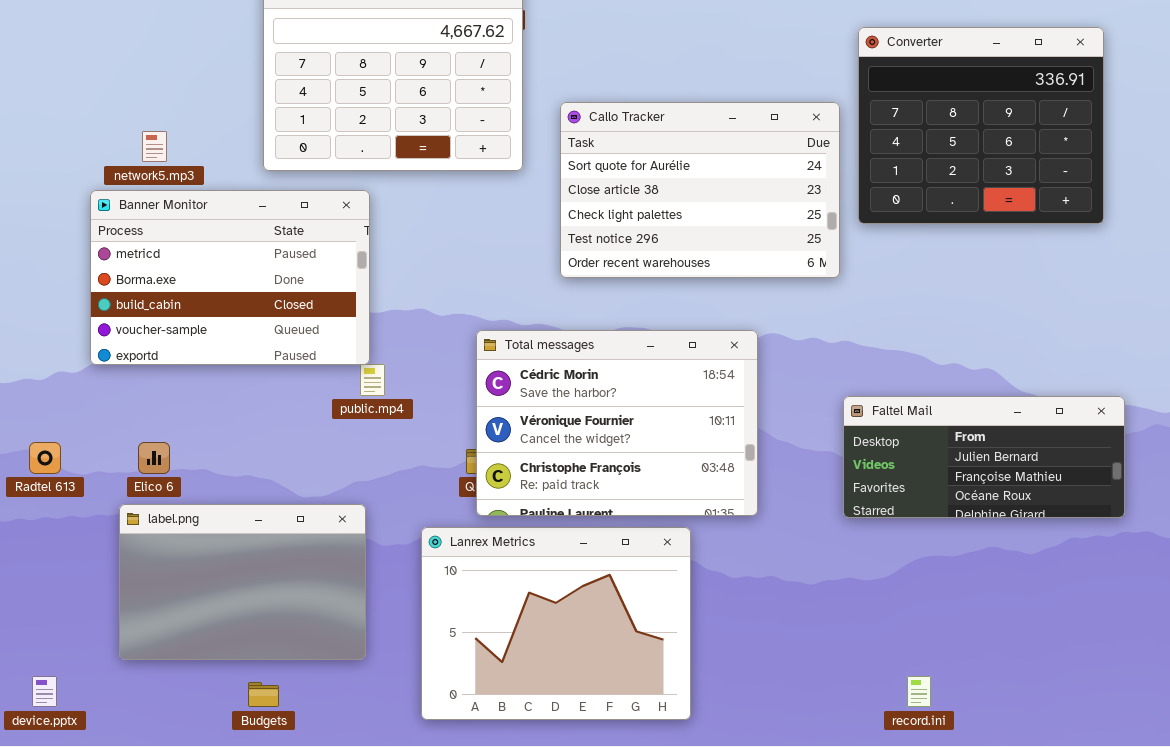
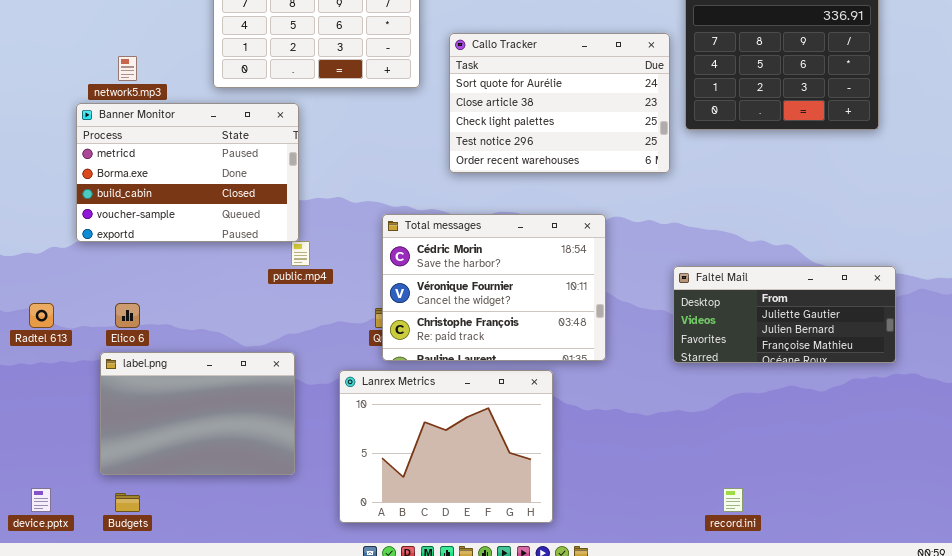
Faltel Mail: [843,396,1125,518] -> [673,266,896,363], scrolled up 1 row
Budgets: [248,682,279,707] -> [115,493,140,512], moved

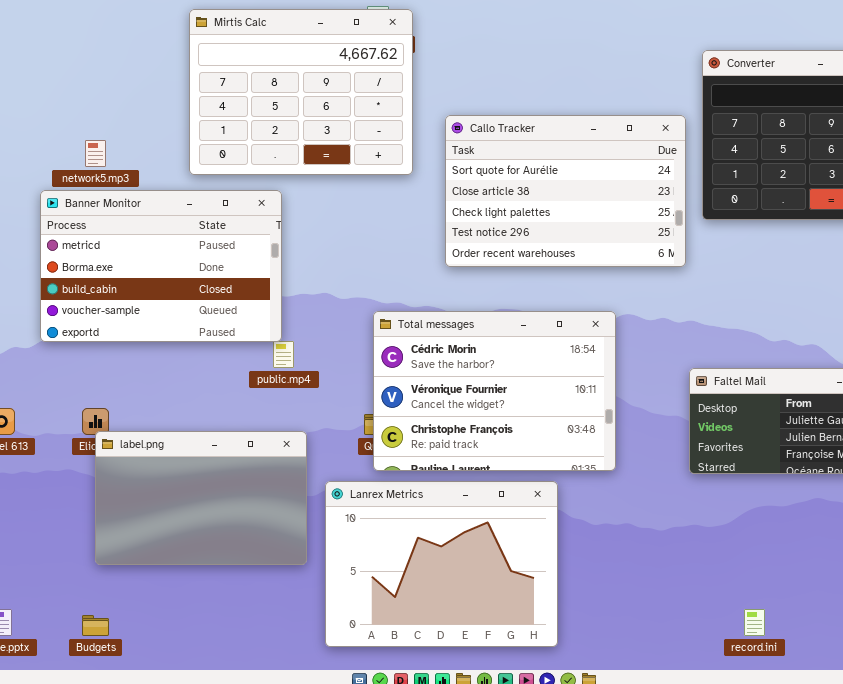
label.png: [100,352,295,475] -> [95,431,307,565], moved

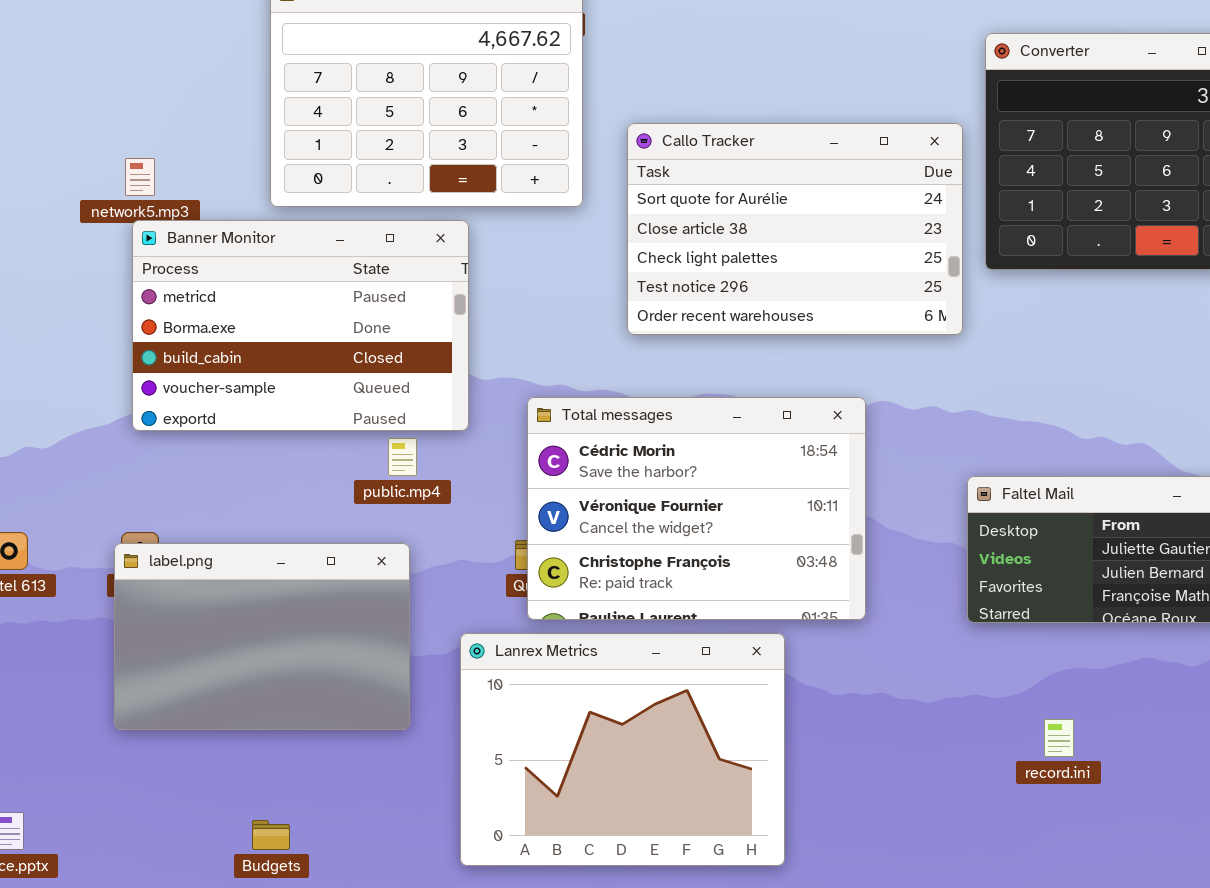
Banner Monitor: [40,190,282,342] -> [132,220,469,431], moved
label.png: [95,431,307,565] -> [114,543,410,730], moved
record.ini: [744,609,765,636] -> [1044,719,1074,757], moved
Budgets: [82,615,109,636] -> [252,820,290,850], moved

